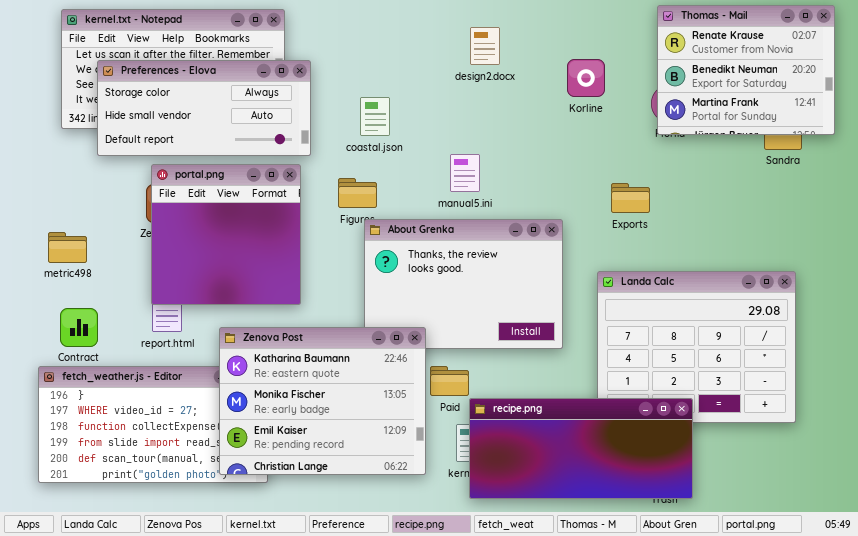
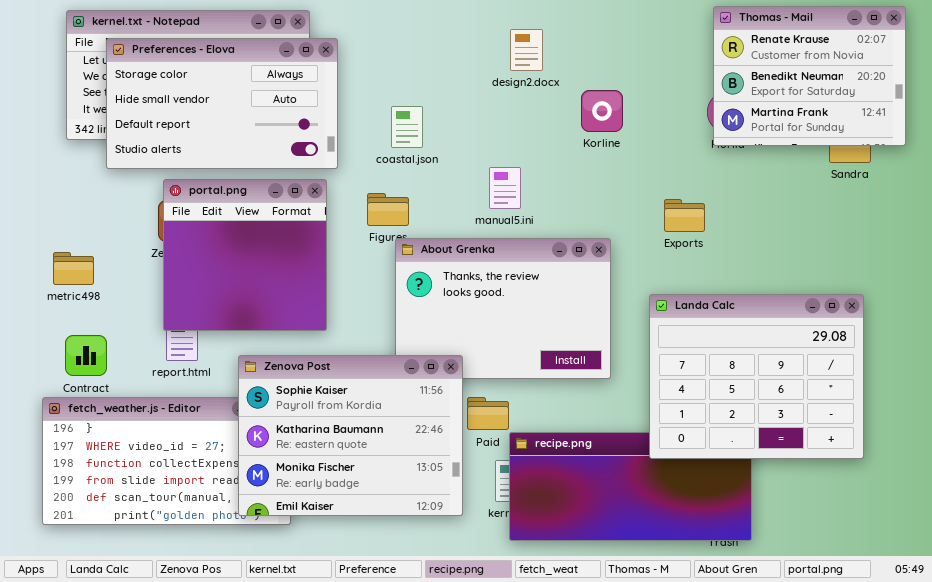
Korline: [567,59,605,97] -> [581,90,623,132], moved
Preferences - Elova: [97,60,311,156] -> [106,38,338,169], resized
Landa Calc: [597,271,796,423] -> [649,294,864,459], raised
Zenova Post: [219,327,426,475] -> [238,355,463,516], scrolled up 1 row

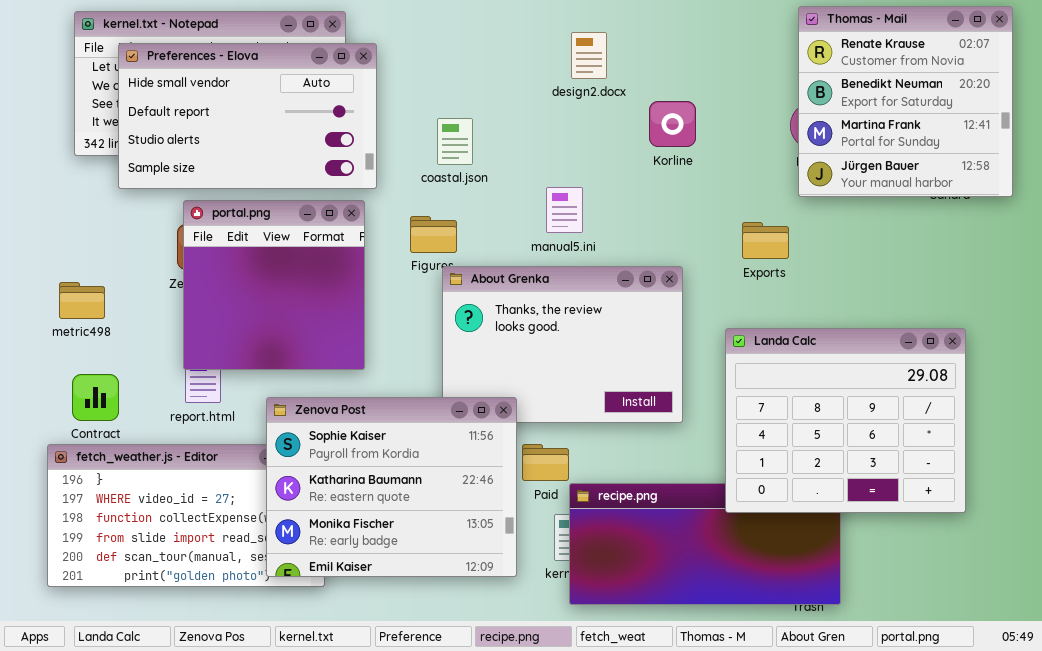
Thomas - Mail: [713,6,906,146] -> [798,6,1013,197], resized
Preferences - Elova: [106,38,338,169] -> [118,43,377,189], scrolled down 1 row

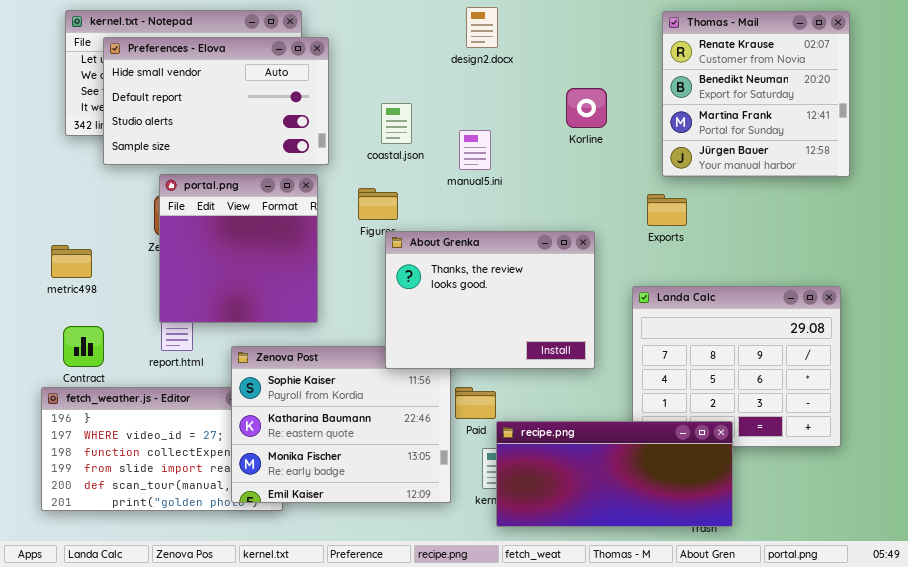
Thomas - Mail: [798,6,1013,197] -> [662,11,850,177], moved
design2.docx: [571,32,607,79] -> [466,7,498,48], moved
manual5.ini: [546,187,583,233] -> [459,130,491,170], moved
About Grenka: [442,266,683,423] -> [385,231,595,369], raised
recipe.png: [569,483,841,605] -> [496,421,733,527], raised

